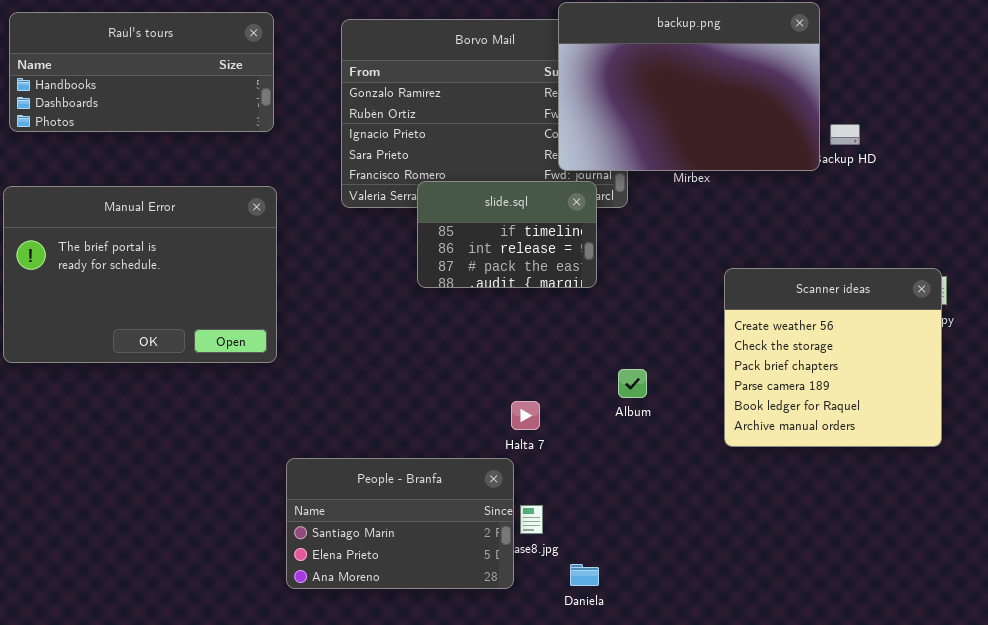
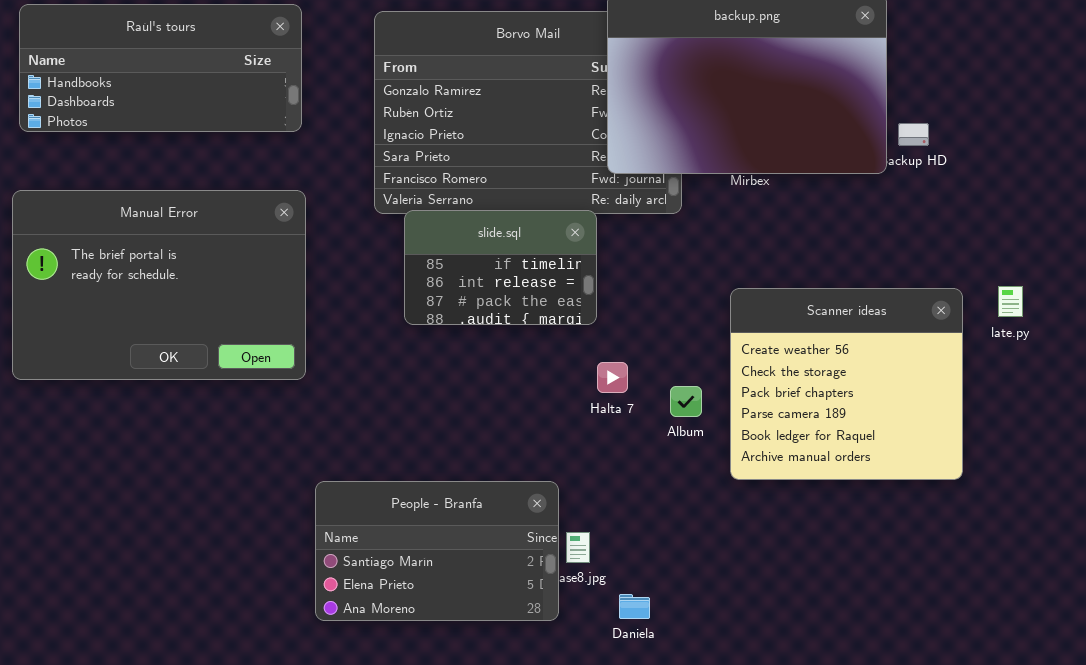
slide.sql: [417,181,597,288] -> [404,210,597,325], moved
Scanner ideas: [724,268,942,447] -> [730,288,963,480], moved
Halta 7: [511,401,540,430] -> [597,362,628,393], moved

